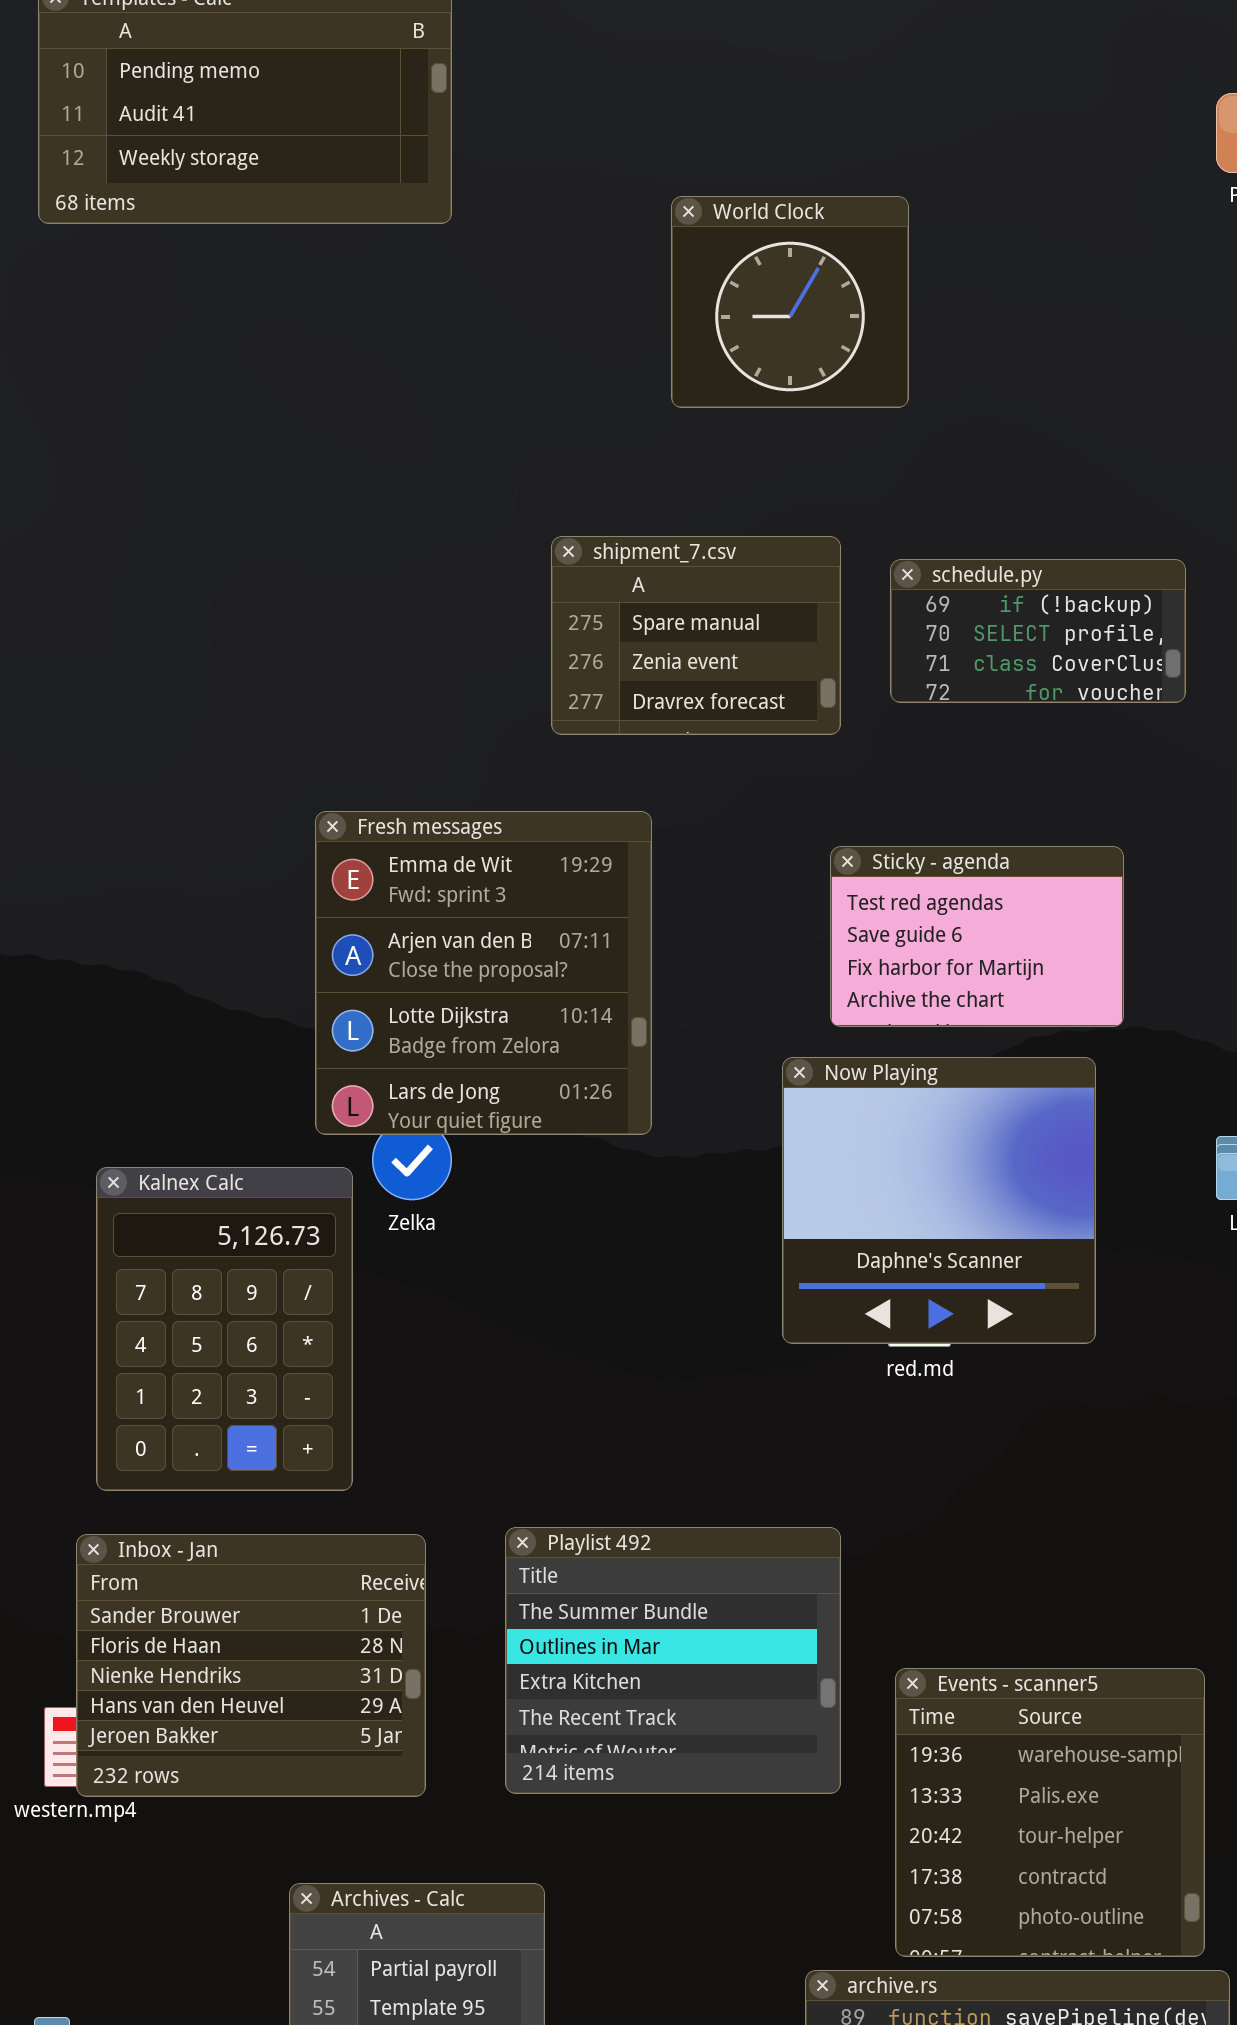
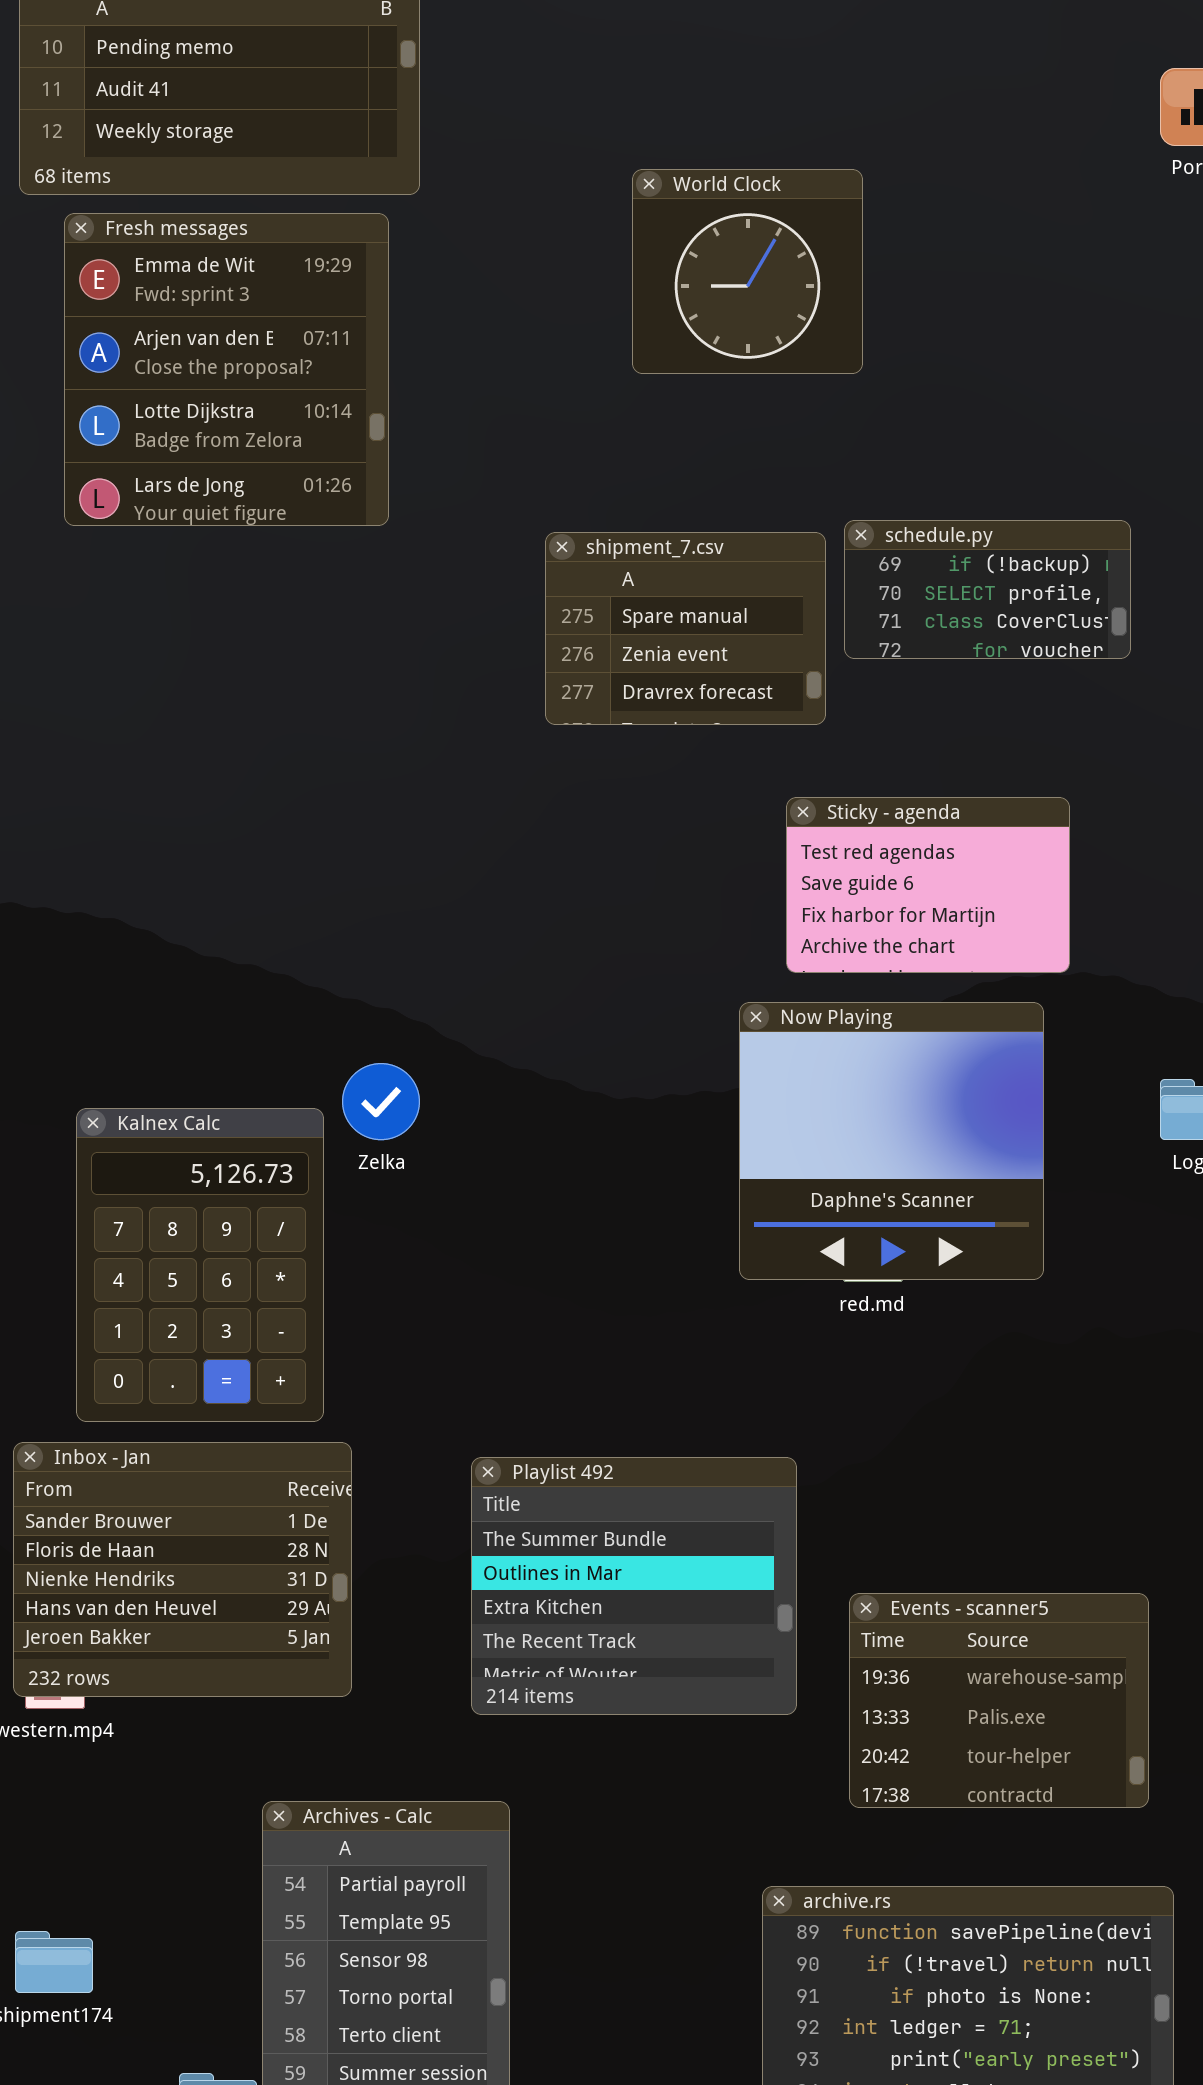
shipment_7.csv: [551,536,841,735] -> [545,532,826,725], moved
Fresh messages: [315,811,652,1135] -> [64,213,389,526], moved
Inbox - Jan: [76,1534,426,1797] -> [13,1442,352,1697], moved
Events - scanner5: [895,1668,1205,1957] -> [849,1593,1149,1808], resized

